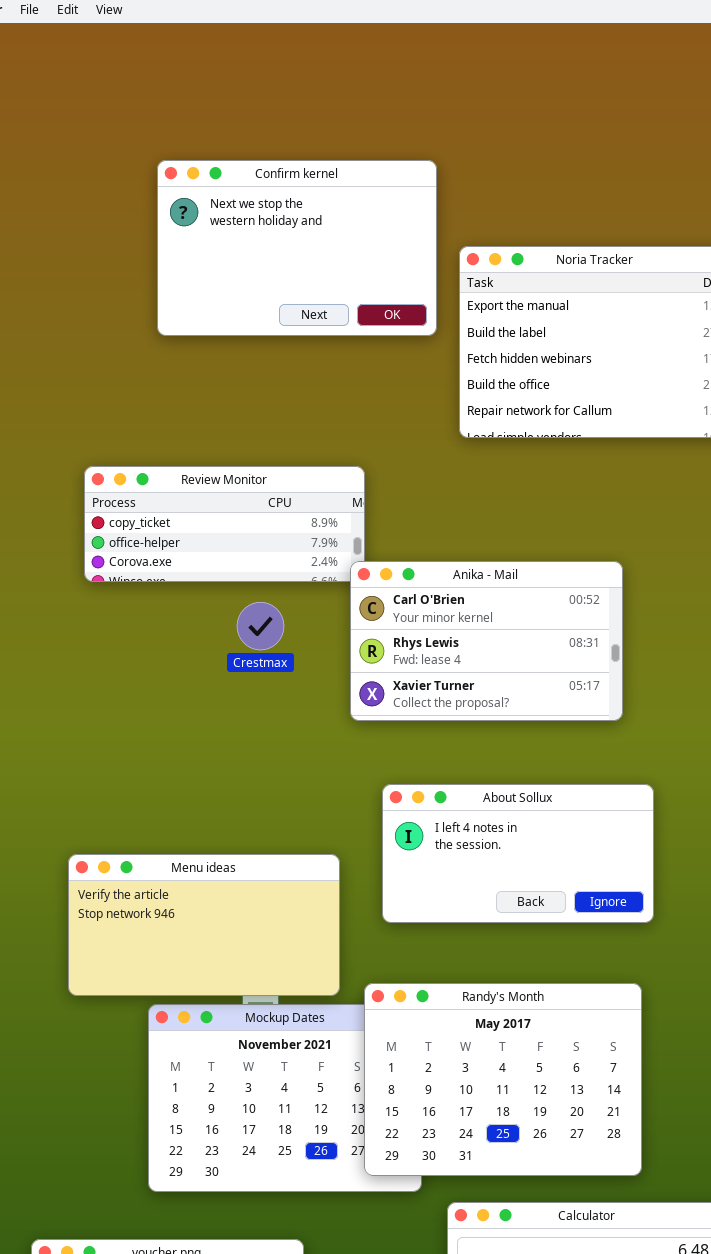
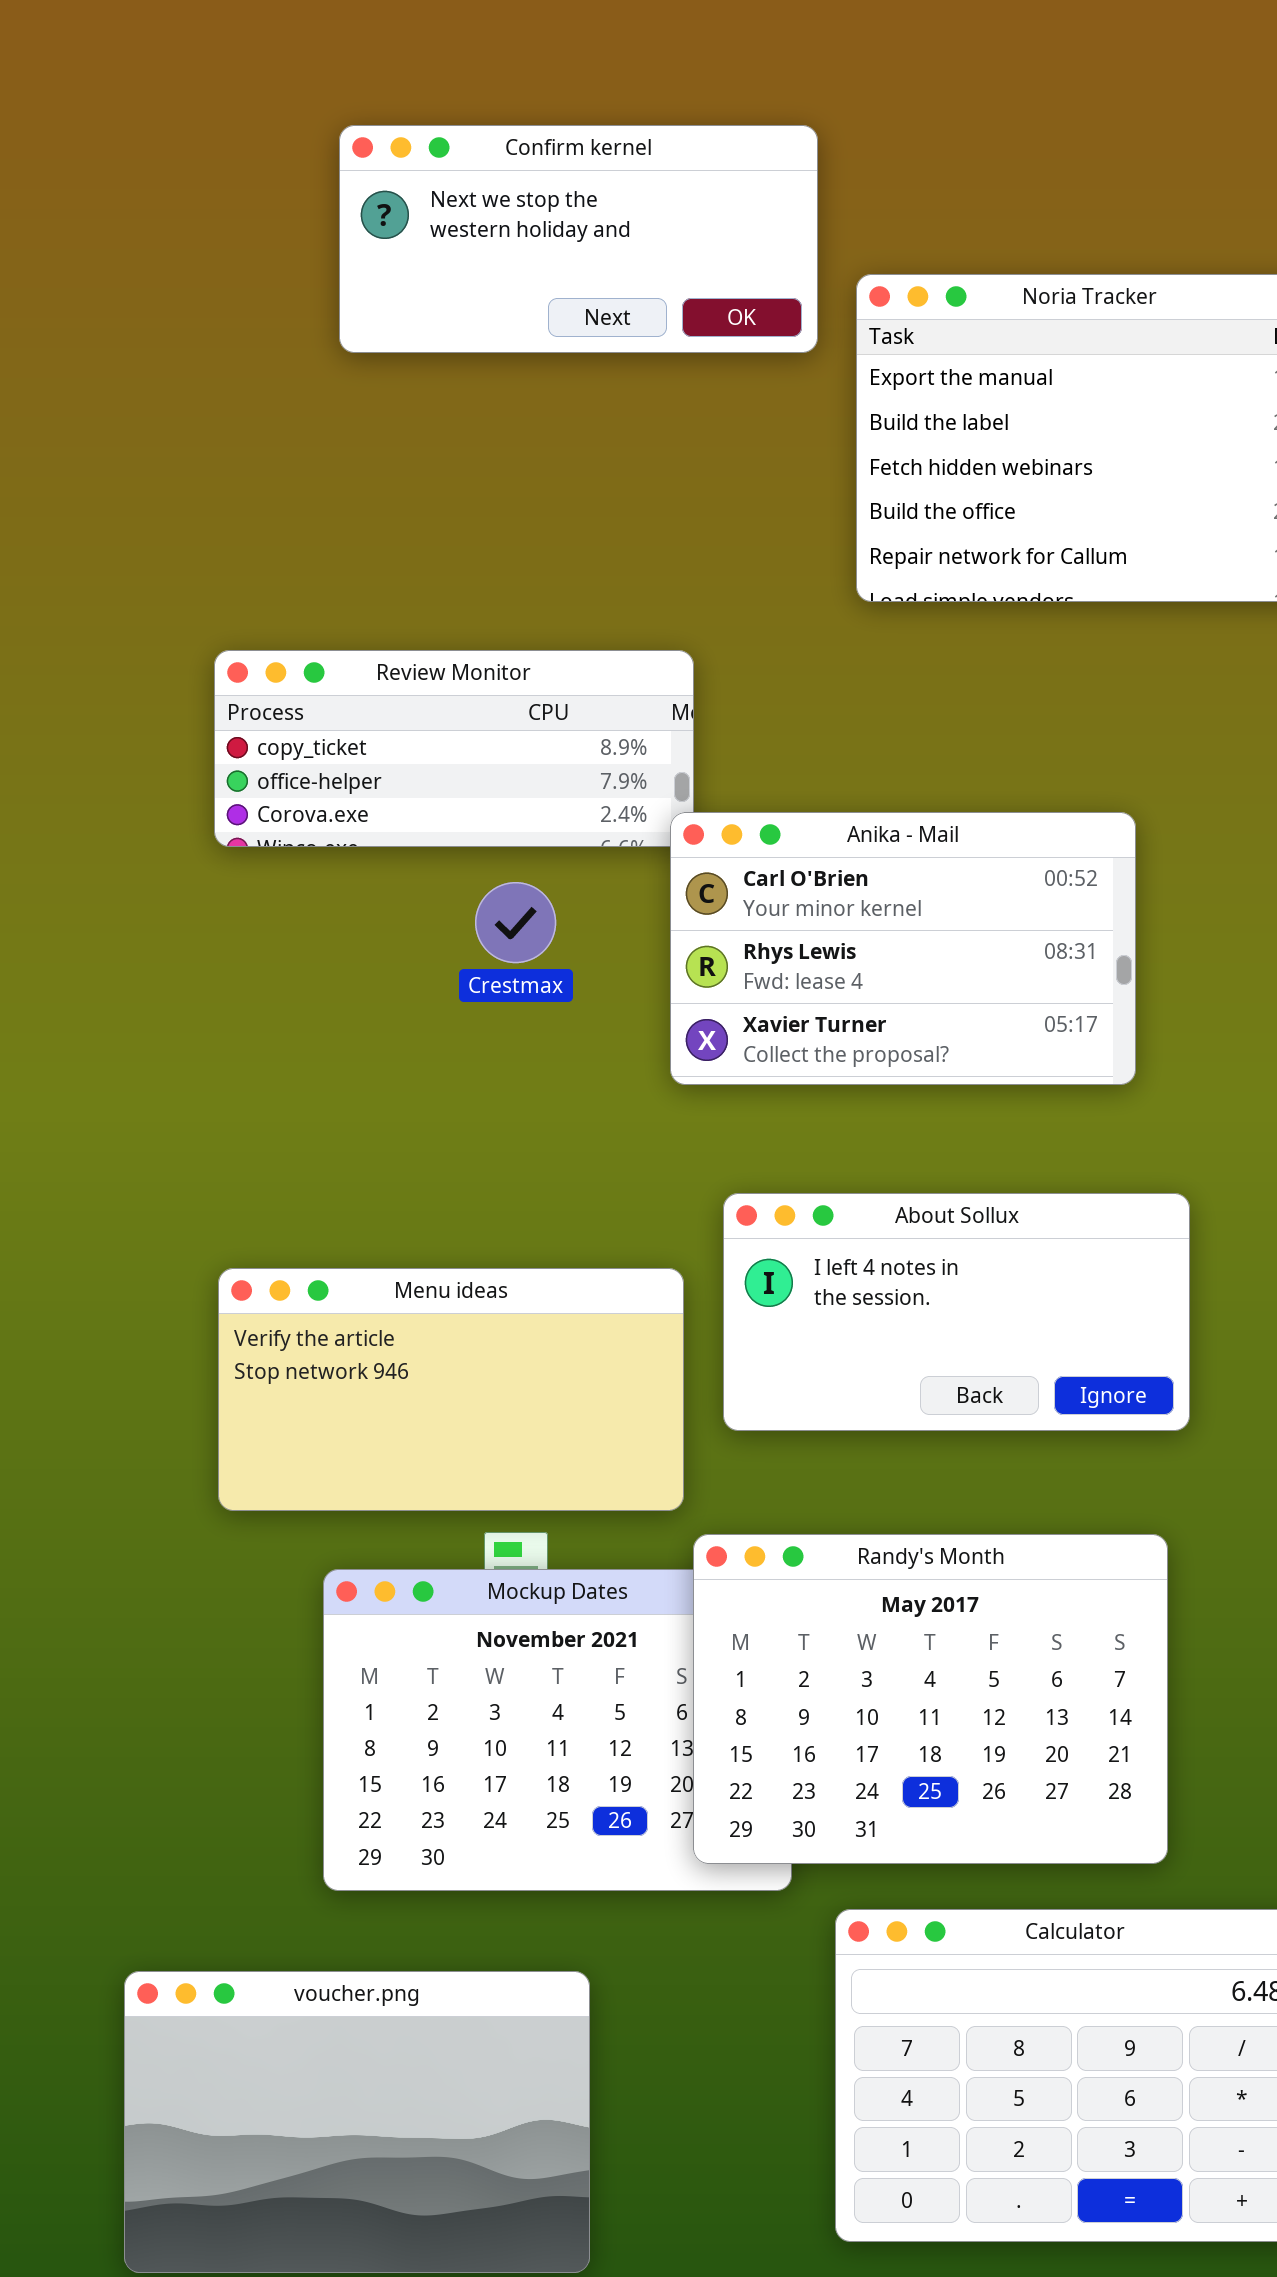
Confirm kernel: [157,160,437,336] -> [339,125,818,353], resized
Menu ideas: [68,854,340,996] -> [218,1268,684,1511], moved

